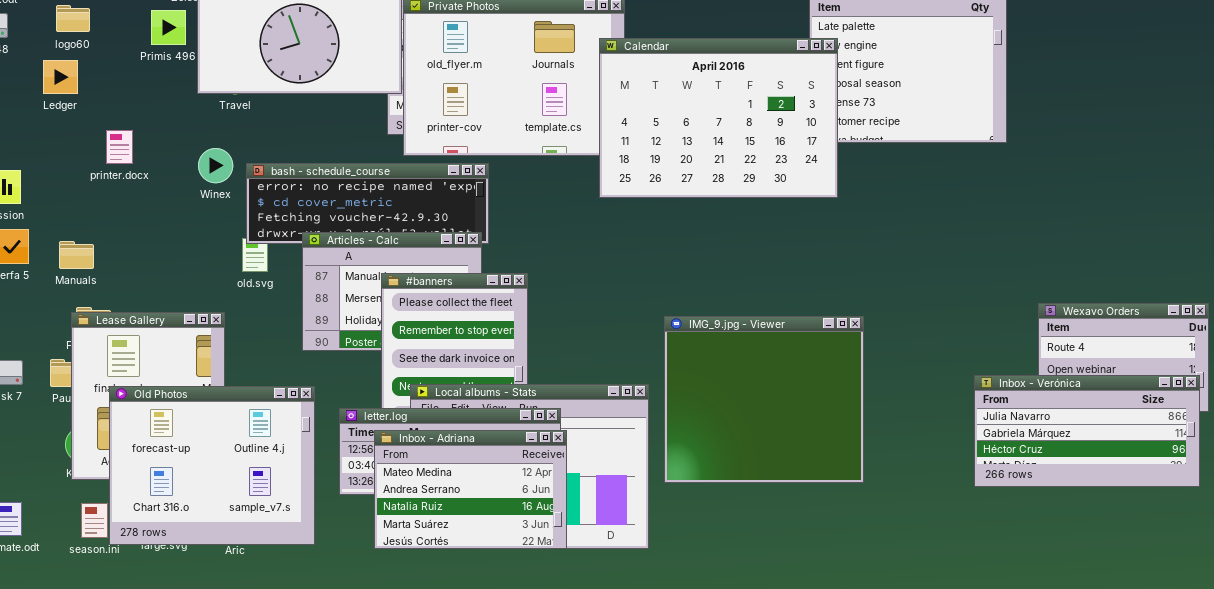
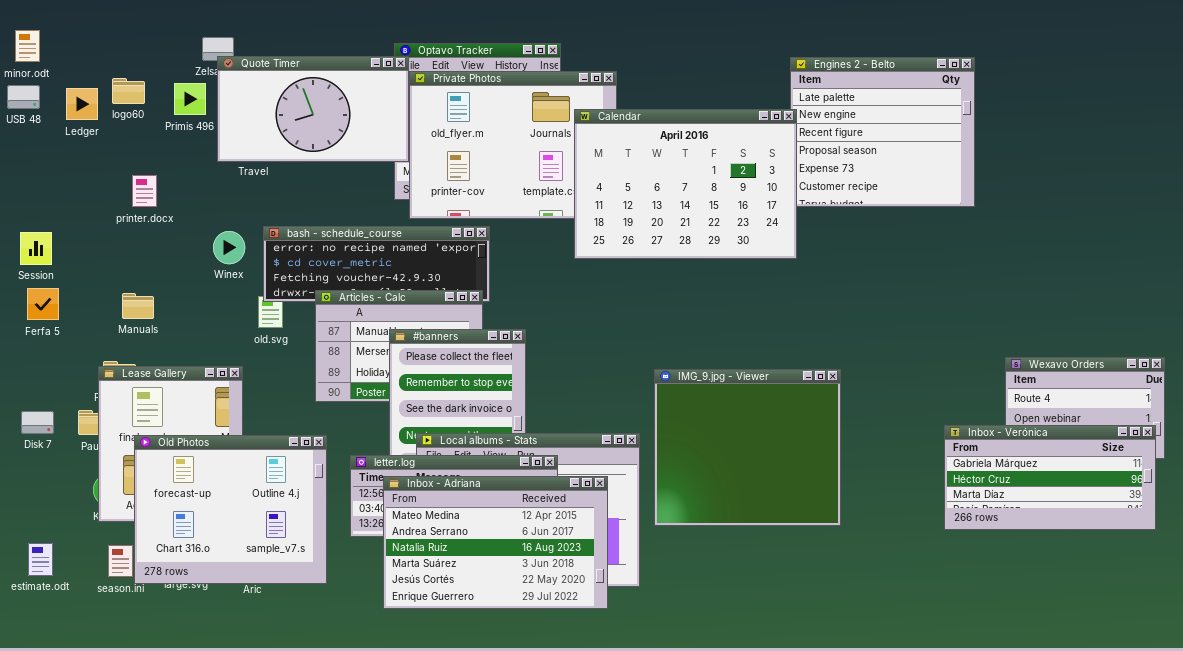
logo60: [56,5,90,32] -> [112,78,145,104], moved
Calendar: [599,38,838,198] -> [574,109,797,259], moved
Ledger: [43,60,78,94] -> [66,88,98,120], moved
printer.docx: [106,130,133,164] -> [132,175,157,207], moved
Winex: [198,148,233,183] -> [213,231,245,264], moved
Manuals: [59,241,94,269] -> [122,293,154,319], moved
Inbox - Verónica: [974,375,1200,487] -> [944,425,1156,530], scrolled down 1 row
Inbox - Adriana: [374,430,567,549] -> [383,476,608,609], resized

